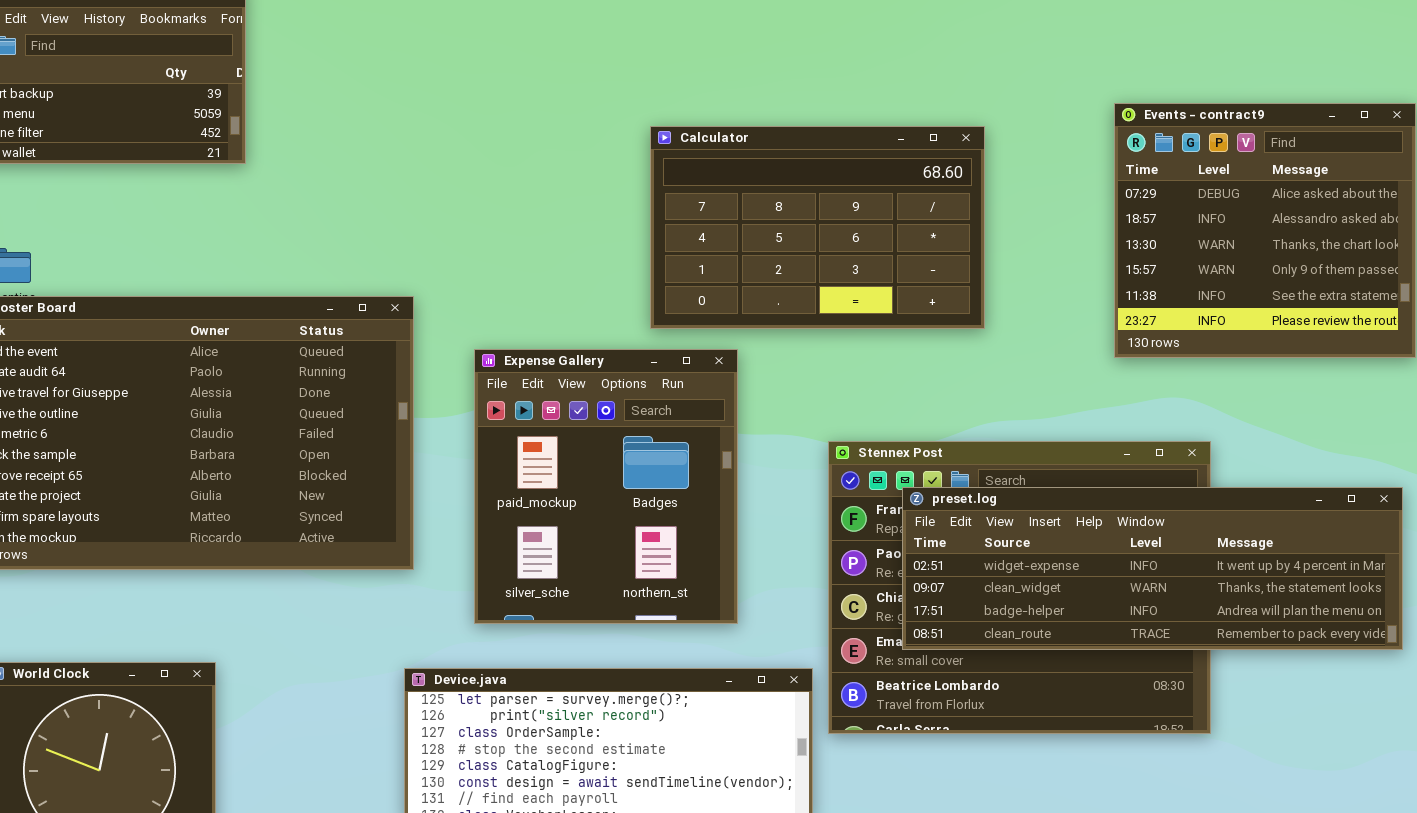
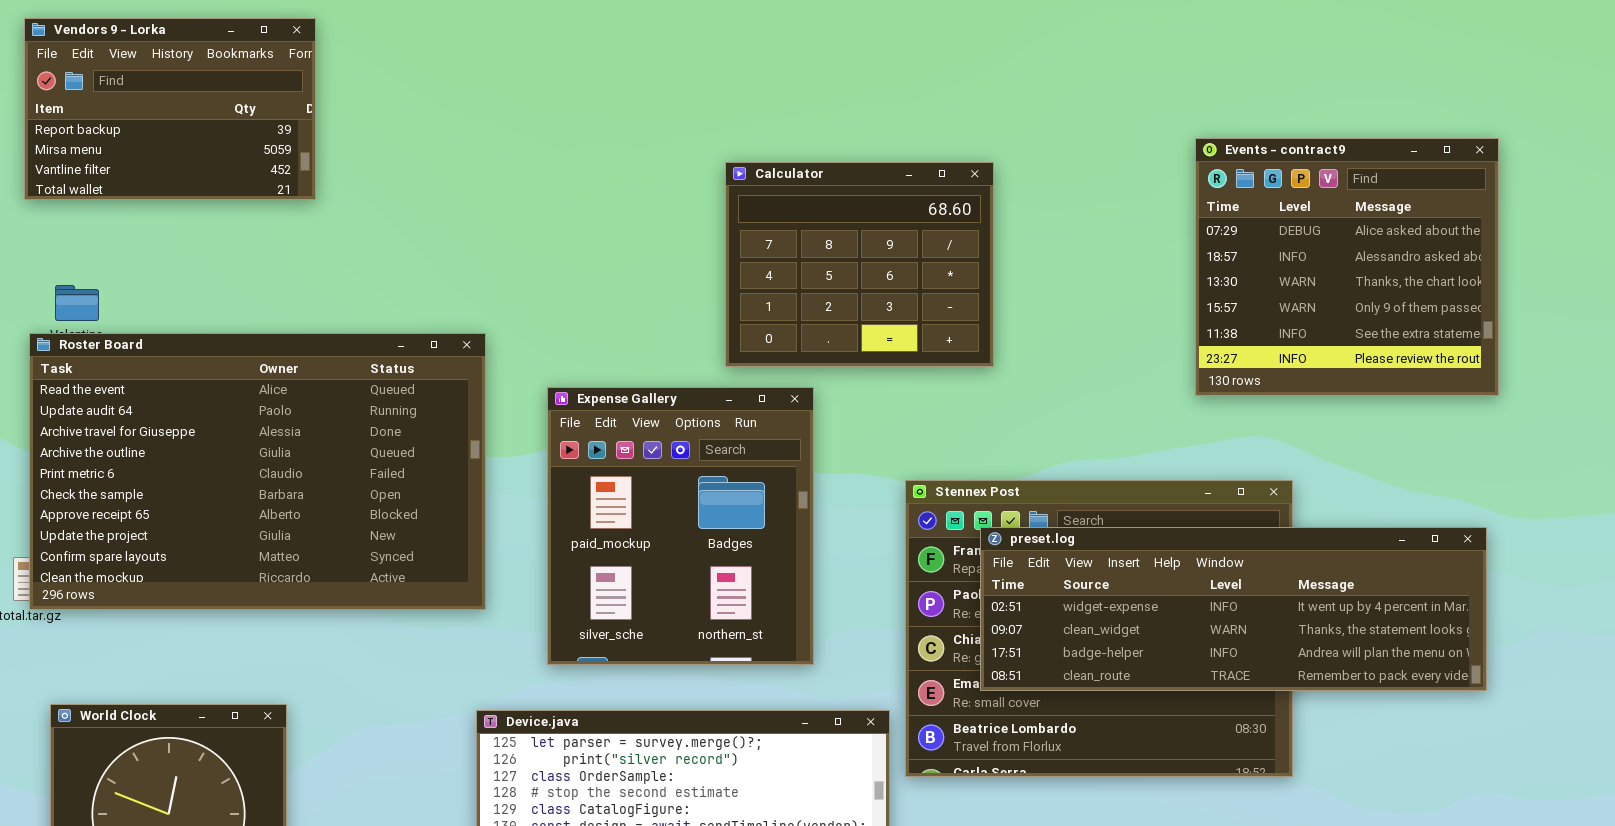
Calculator: [650,126,985,329] -> [725,162,994,367], resized

